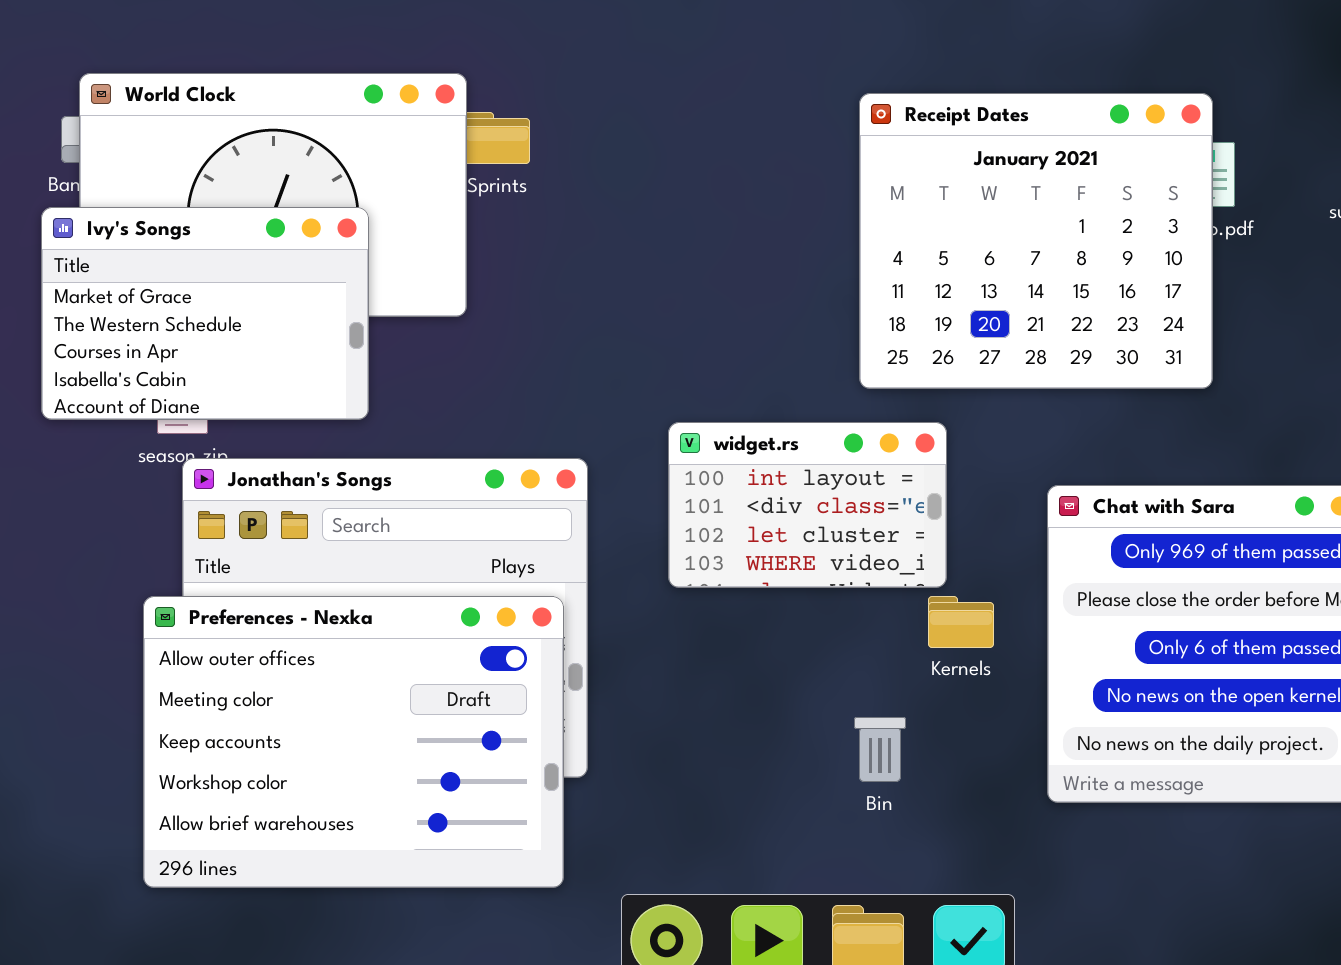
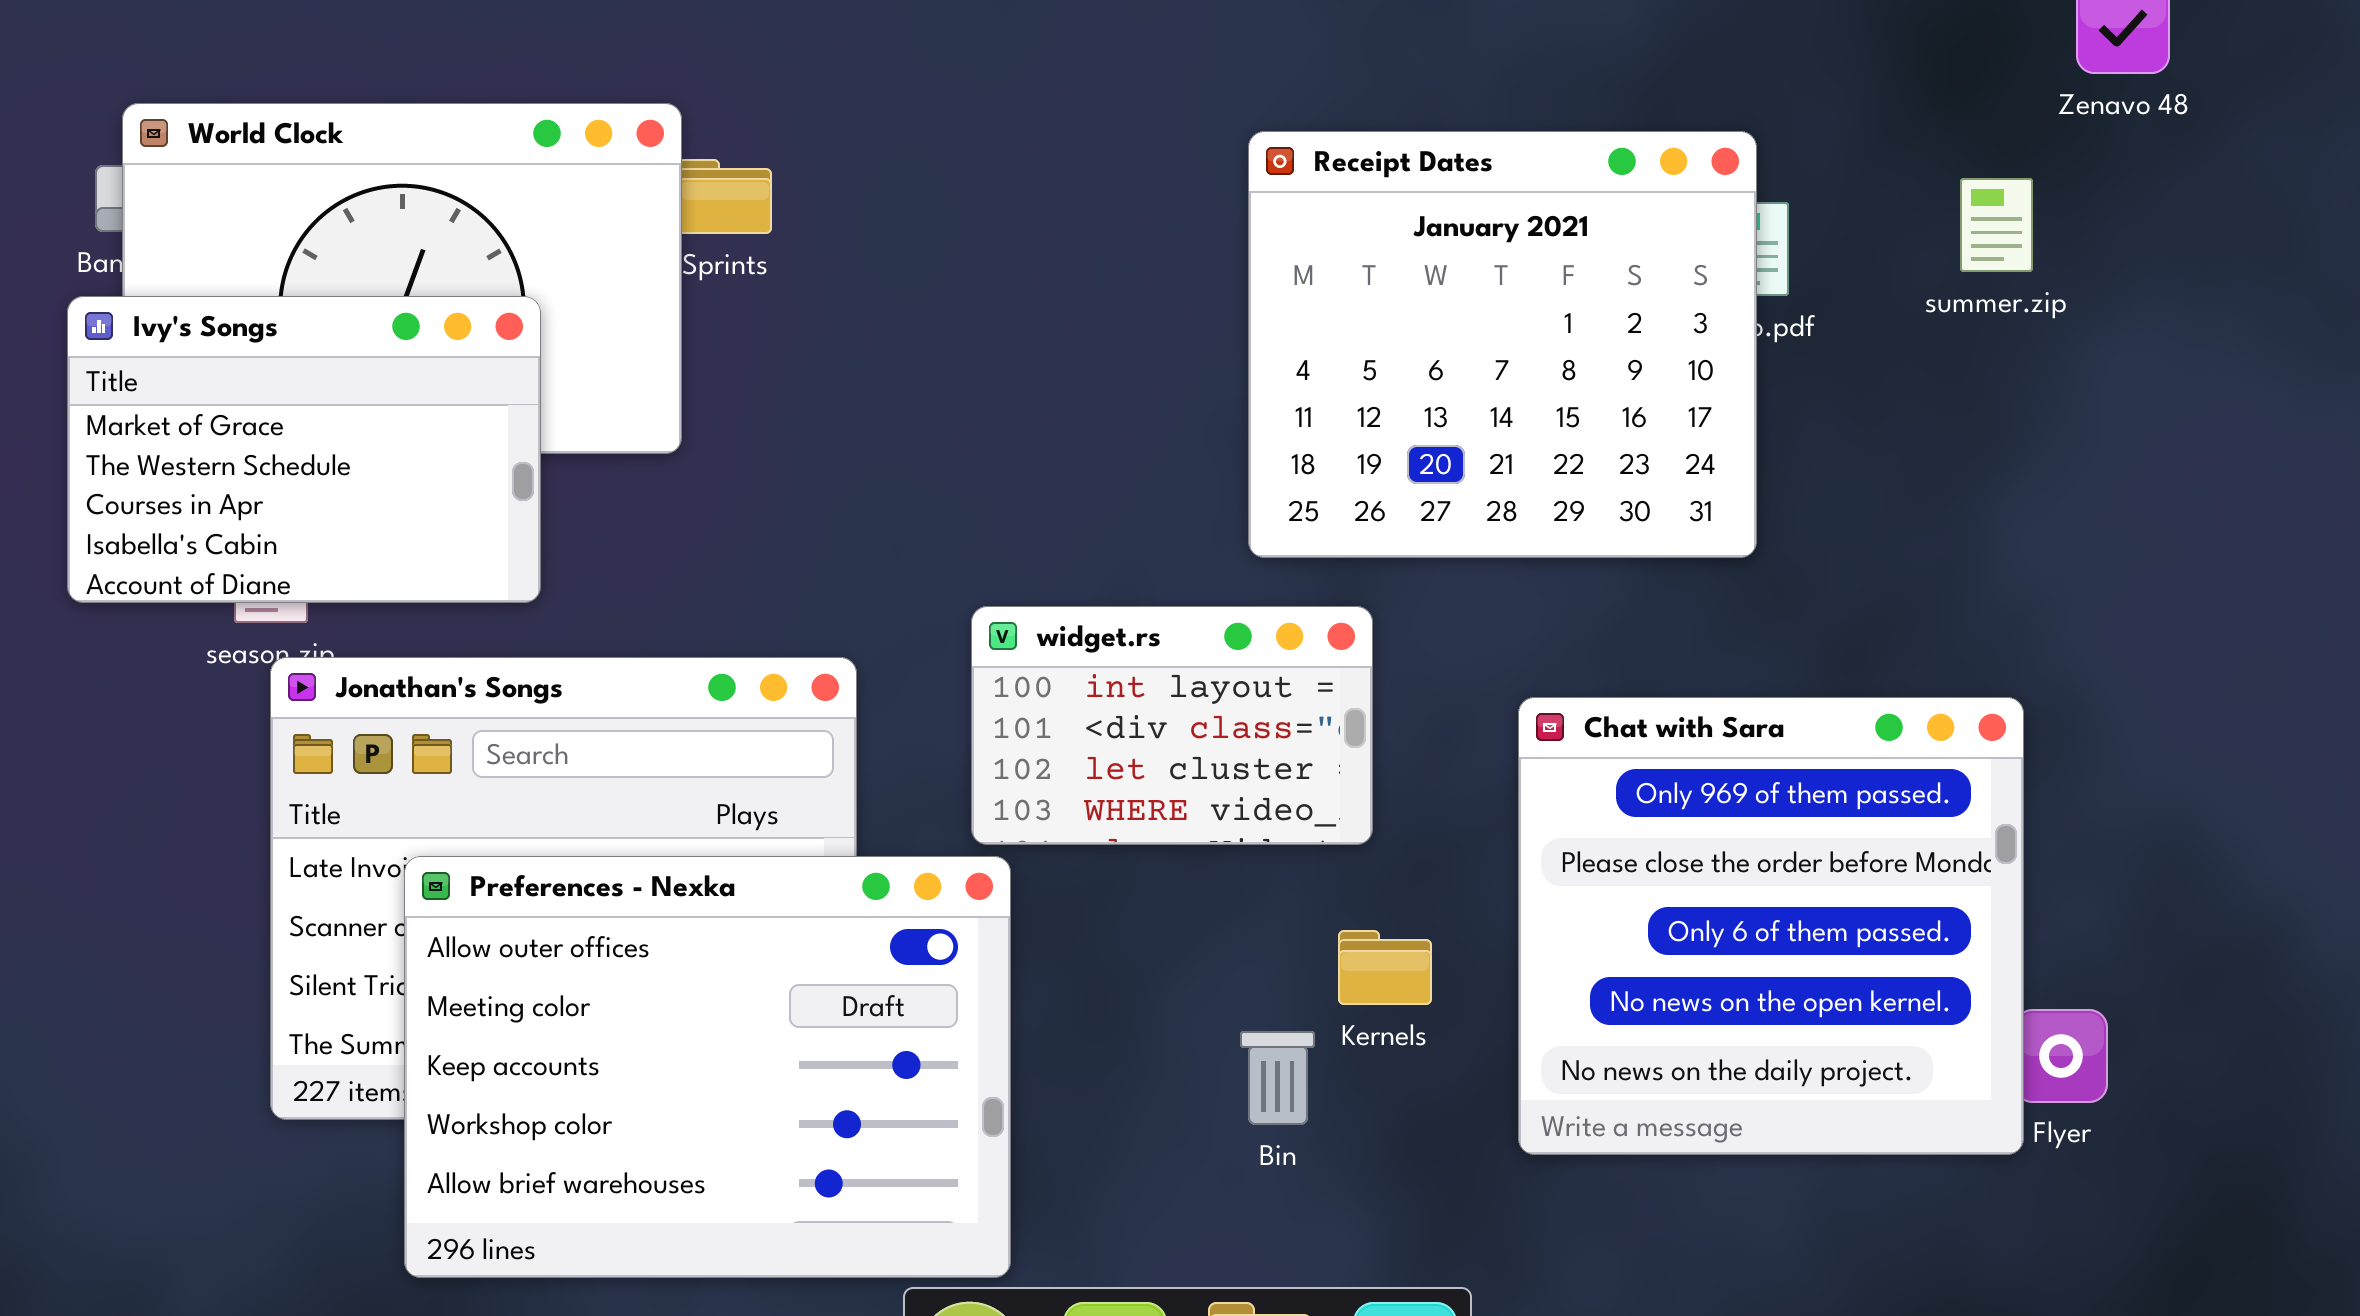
Preferences - Nexka: [143,596,564,888] -> [404,856,1011,1278], moved
Kernels: [928,596,994,648] -> [1338,930,1432,1005], moved

